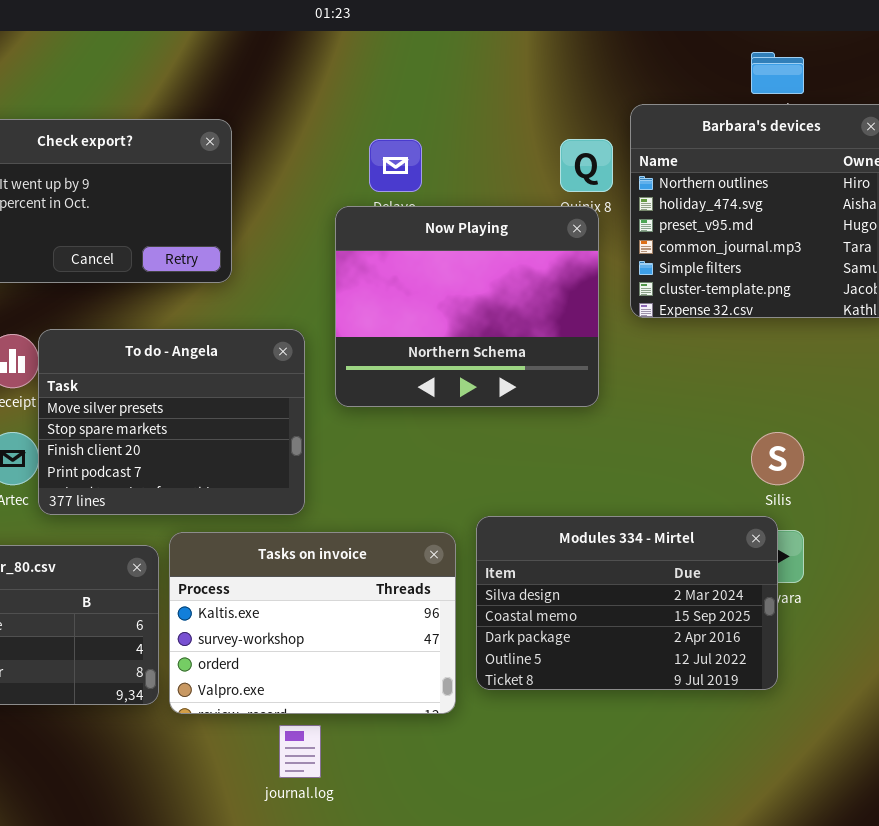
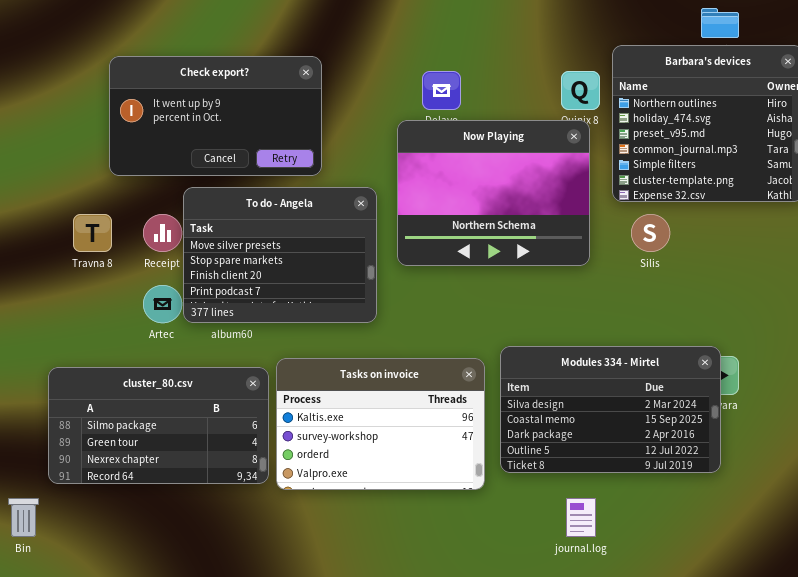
To do - Angela: [38,329,305,515] -> [183,187,377,323], moved
Silis: [751,432,804,485] -> [631,214,670,252], moved
journal.log: [279,725,321,778] -> [566,498,596,537], moved

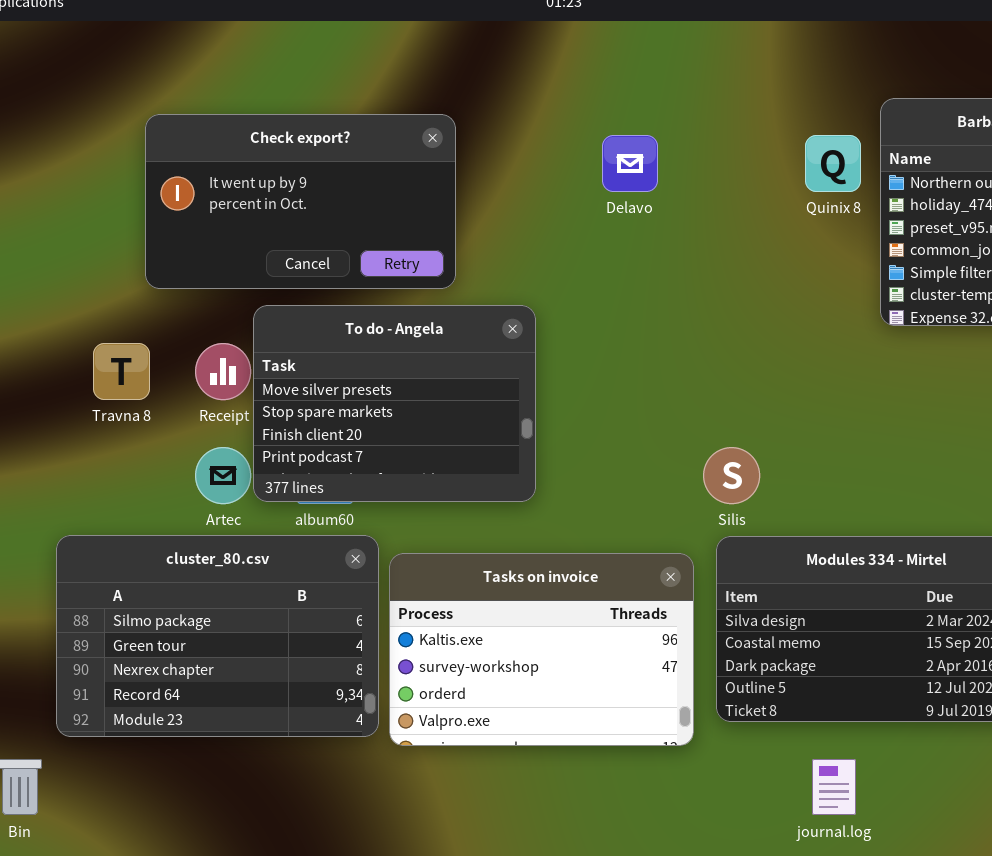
Now Playing: [397,120,590,266] -> none, closed
Silis: [631,214,670,252] -> [703,447,760,504], moved
cluster_80.csv: [48,367,269,484] -> [56,535,379,737], resized

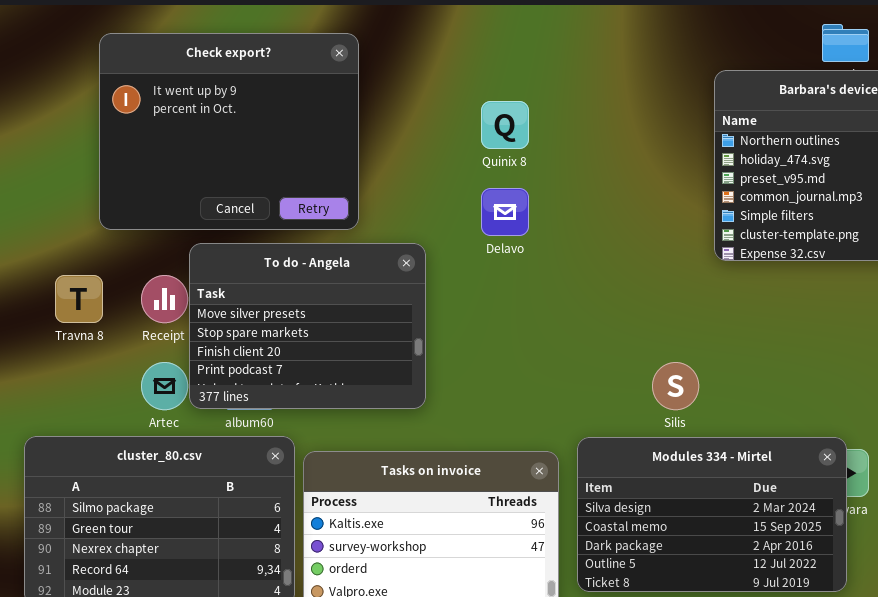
Check export?: [145,114,456,289] -> [99,33,359,230], resized
Delavo: [602,135,658,192] -> [481,188,529,236], moved
Quinix 8: [805,135,861,192] -> [481,101,529,149], moved
Silis: [703,447,760,504] -> [652,362,699,410], moved

